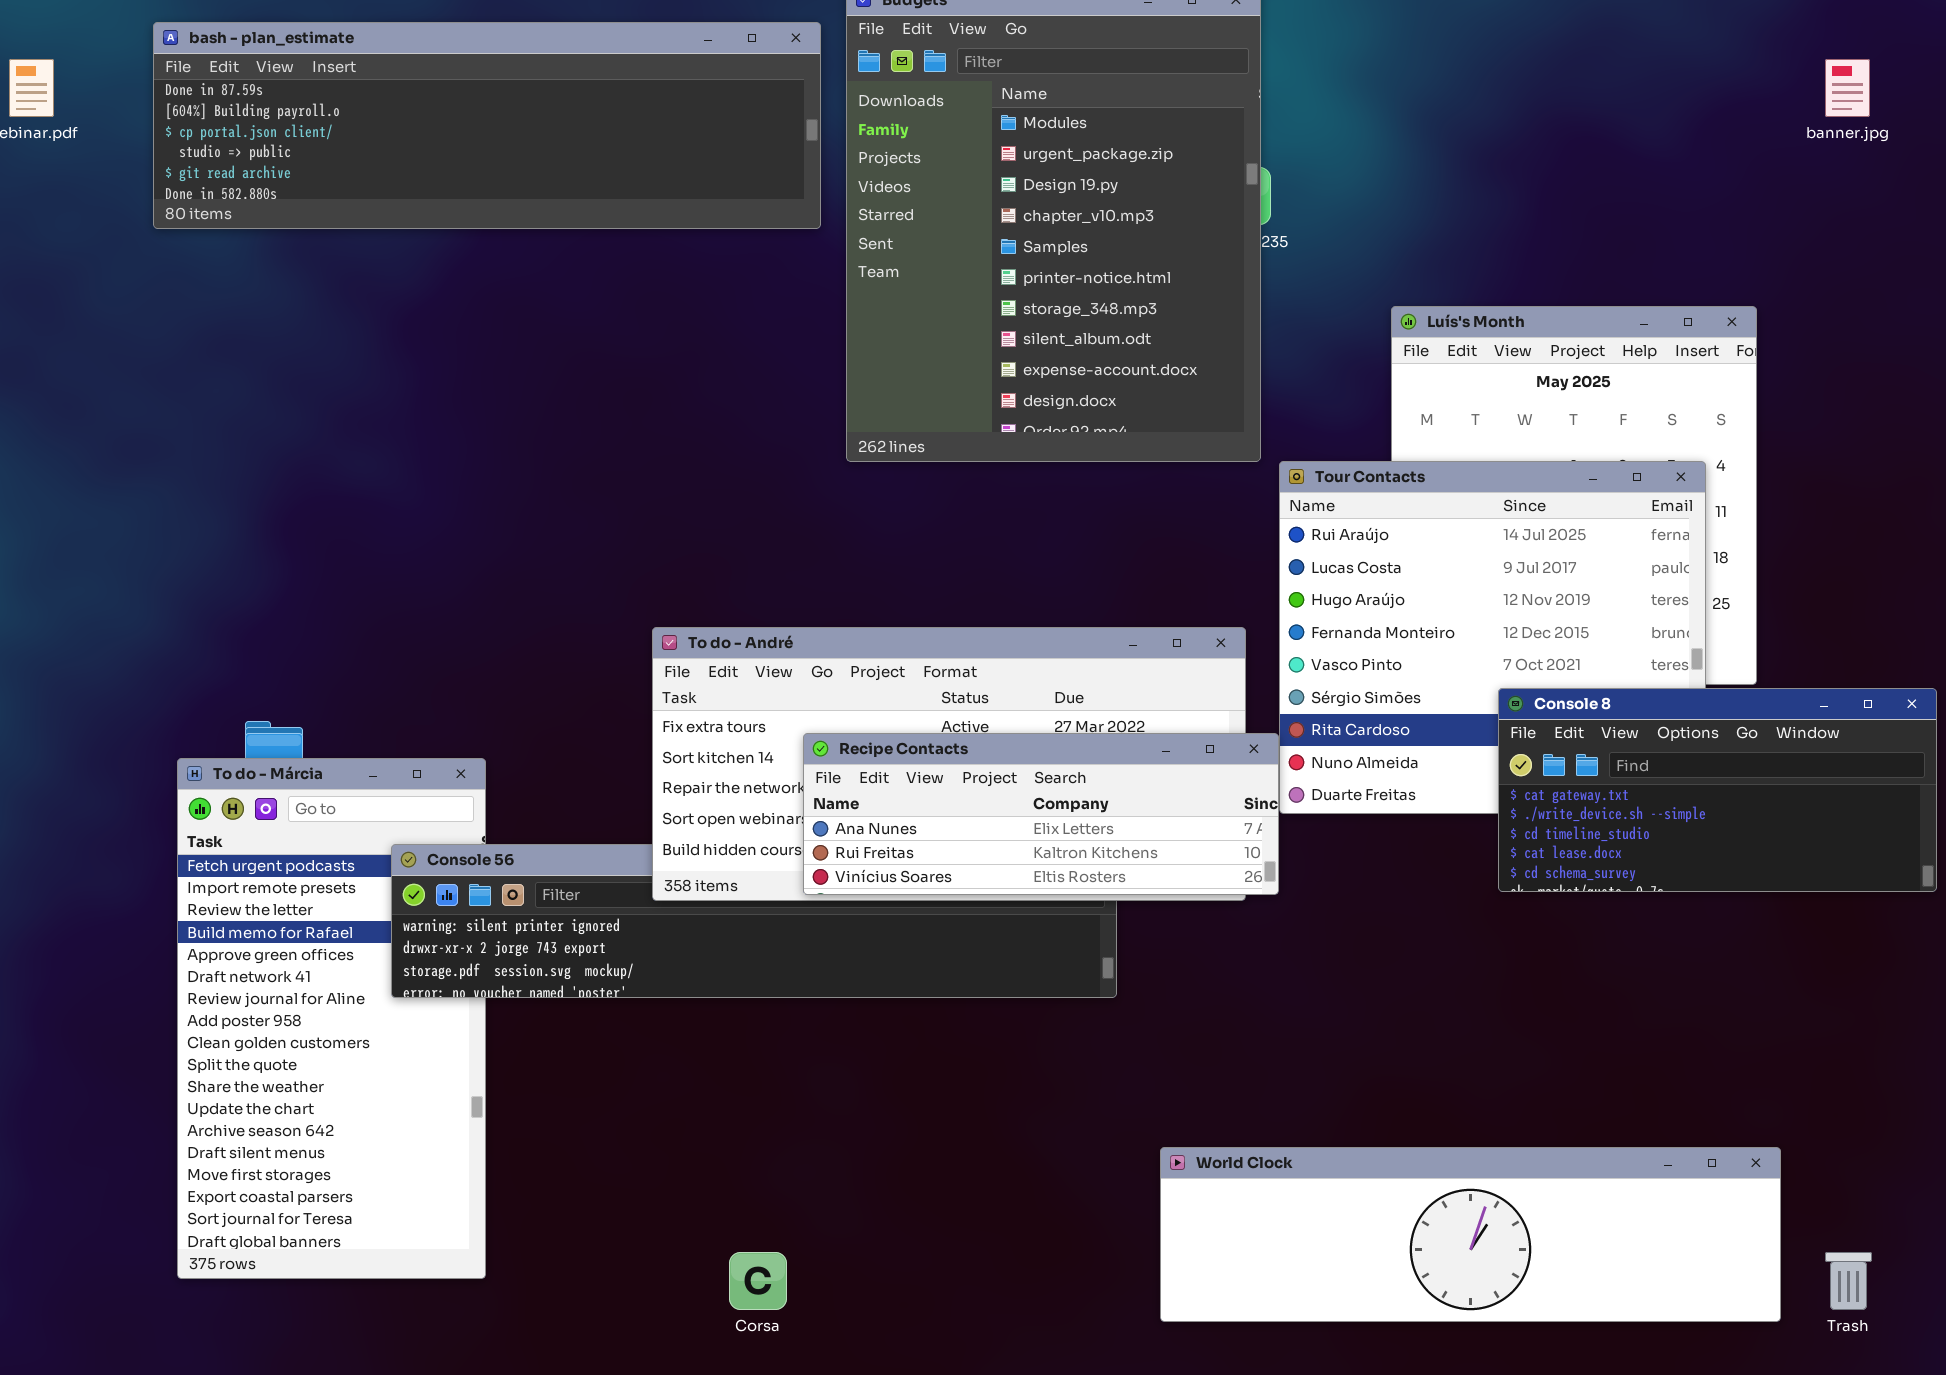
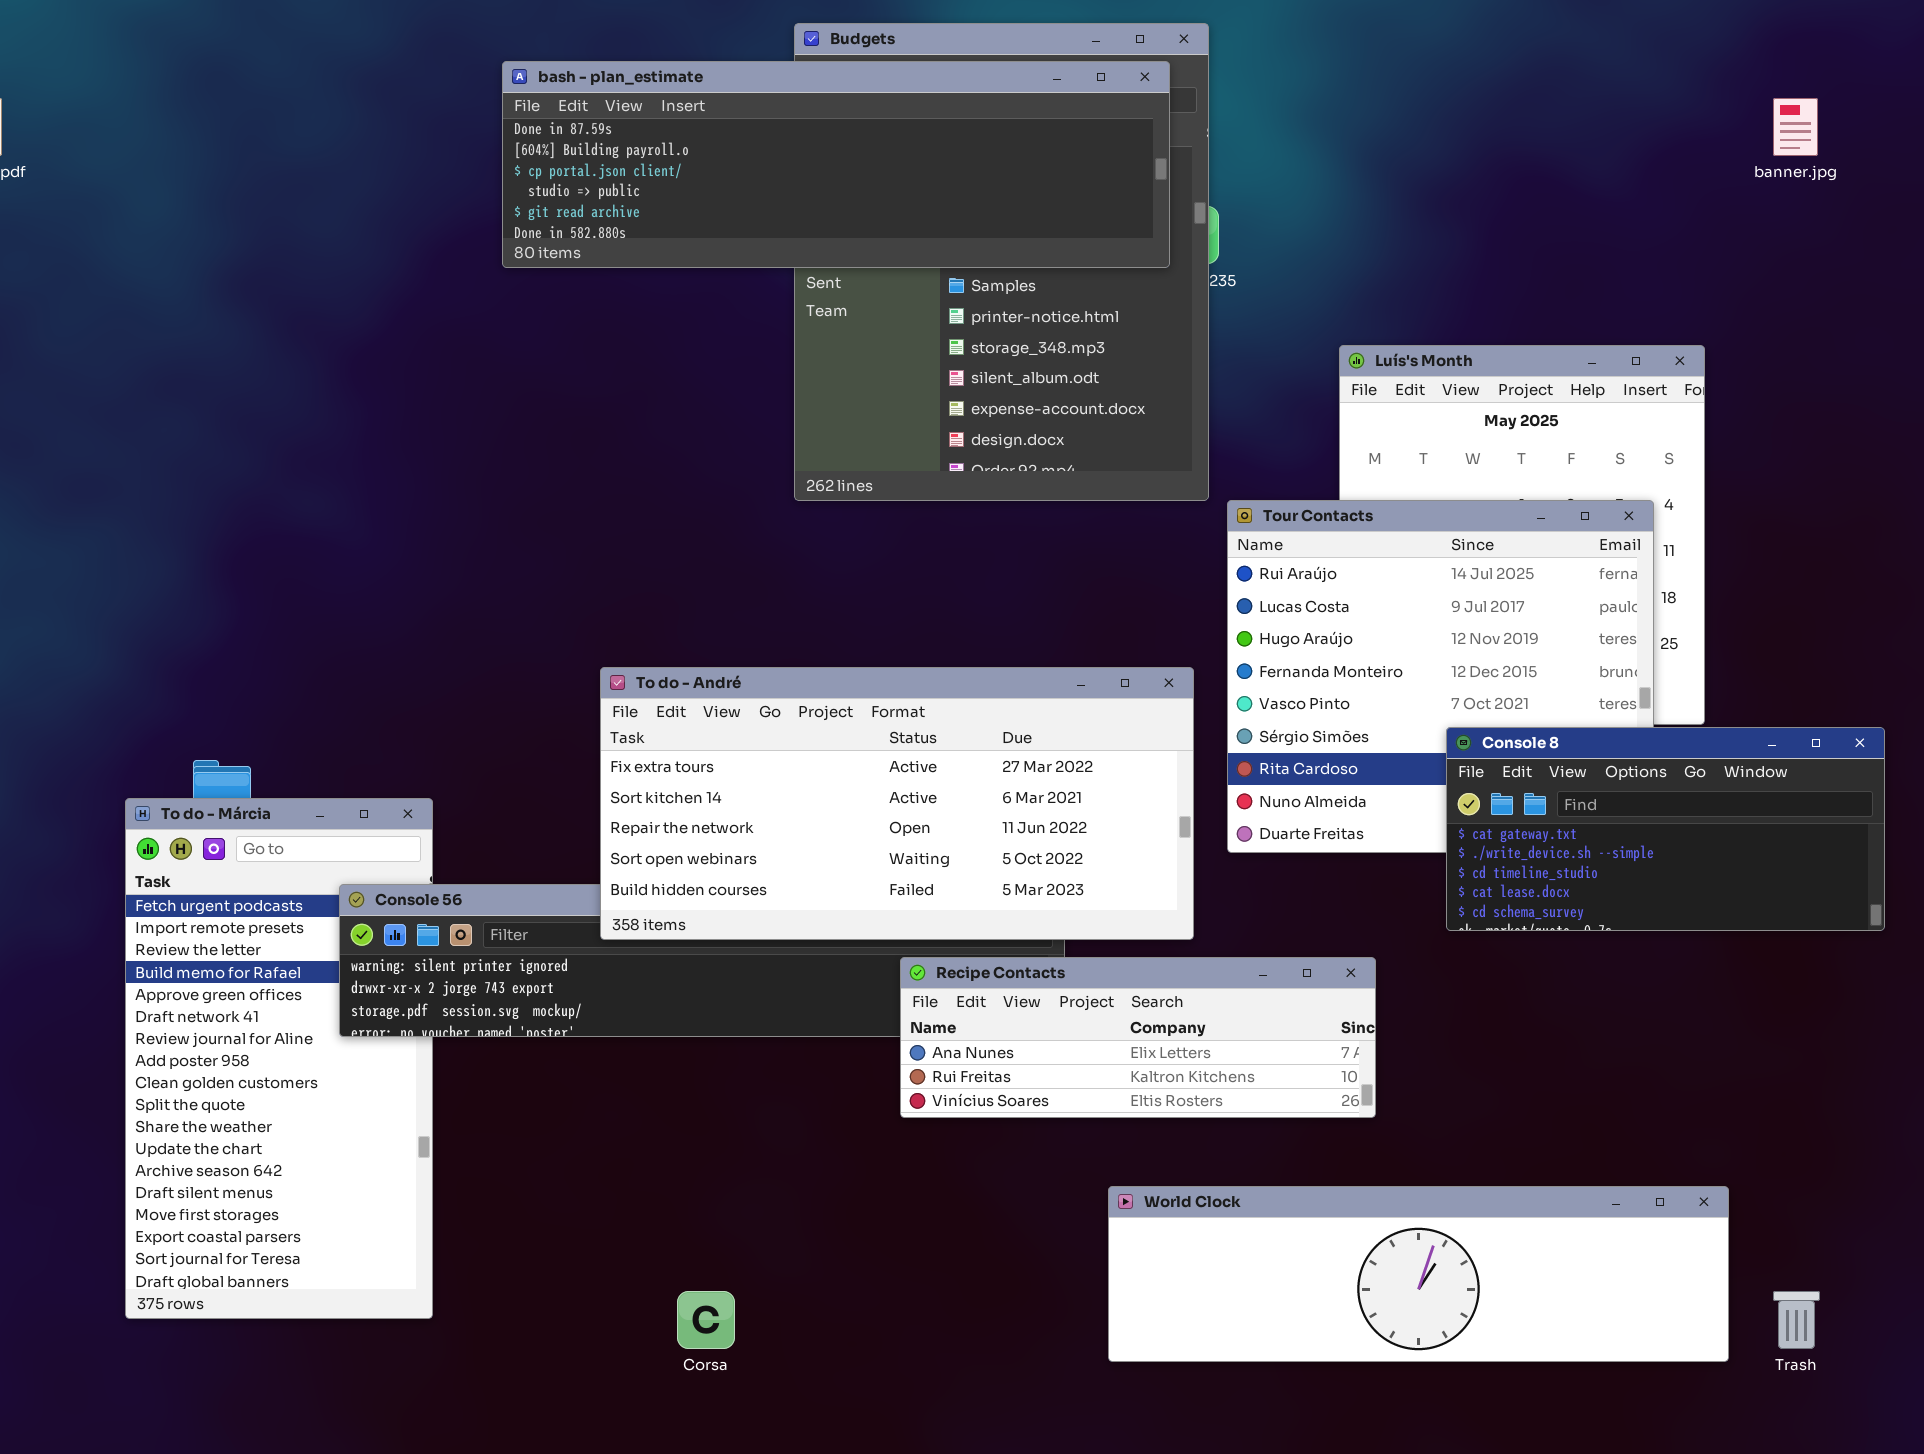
bash - plan_estimate: [153,22,821,229] -> [502,61,1170,268], moved
Recipe Contacts: [803,733,1279,895] -> [900,957,1376,1118], moved

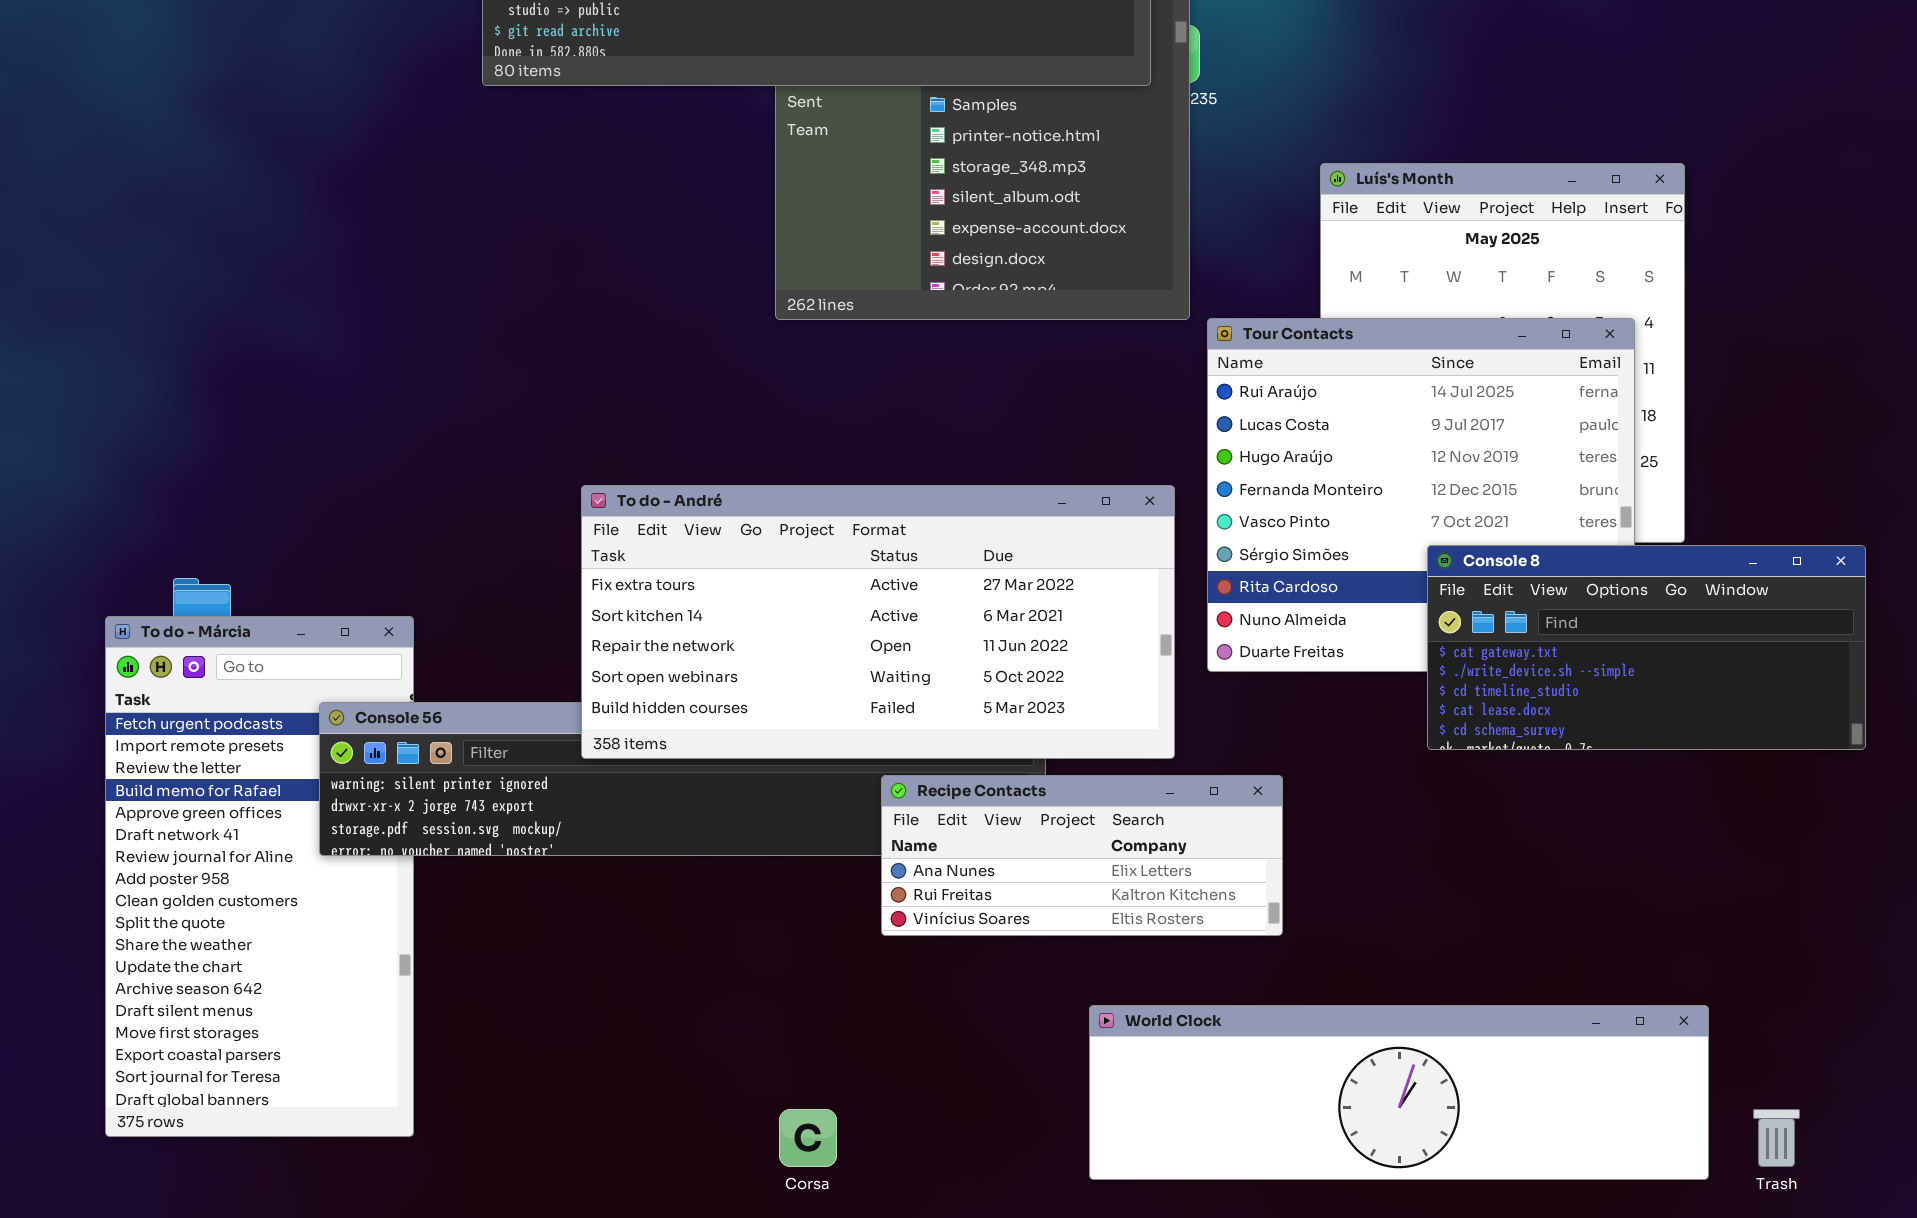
Recipe Contacts: [900,957,1376,1118] -> [881,775,1283,936], resized
Corsa: [677,1291,735,1349] -> [779,1109,837,1167], moved

